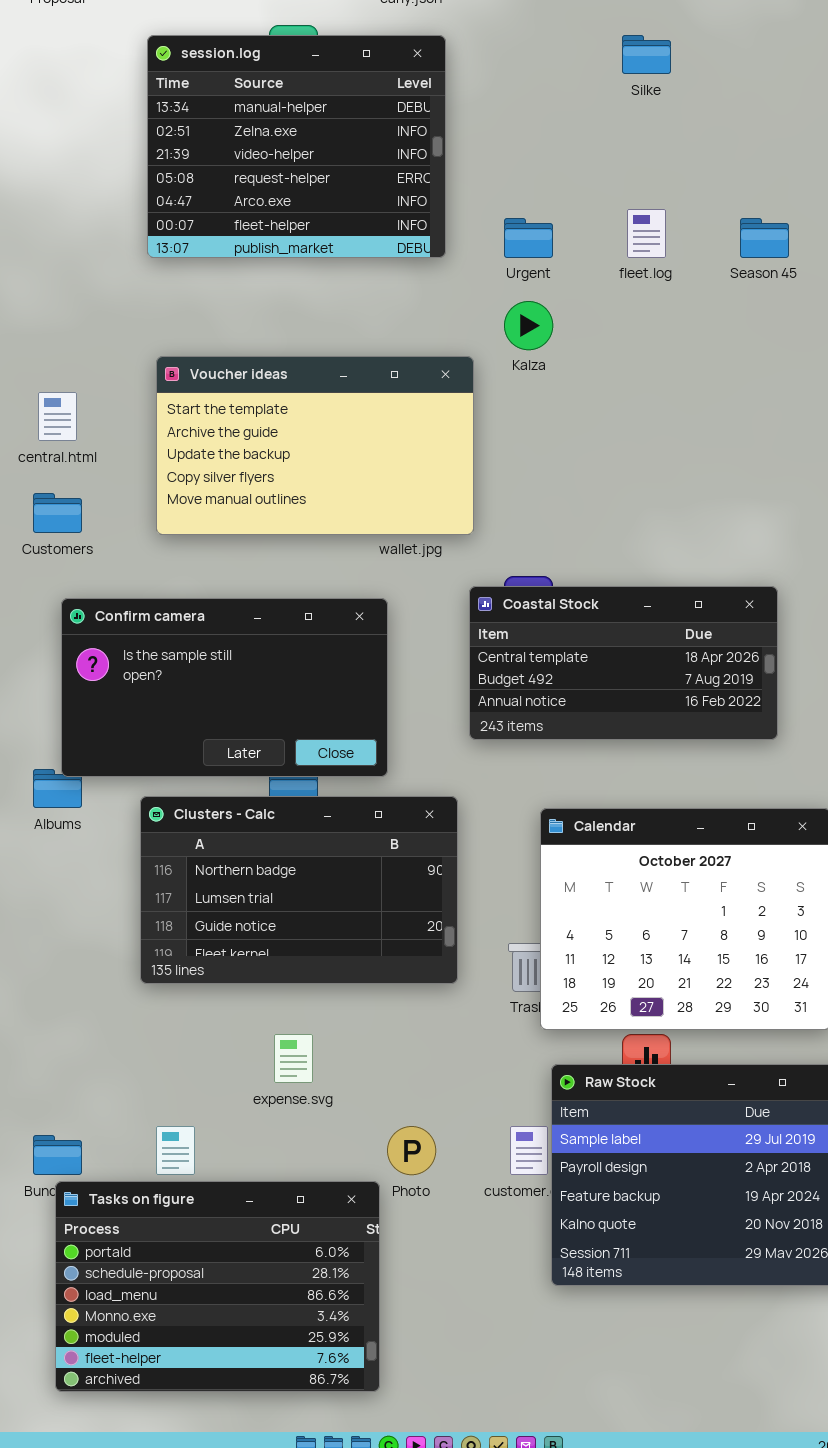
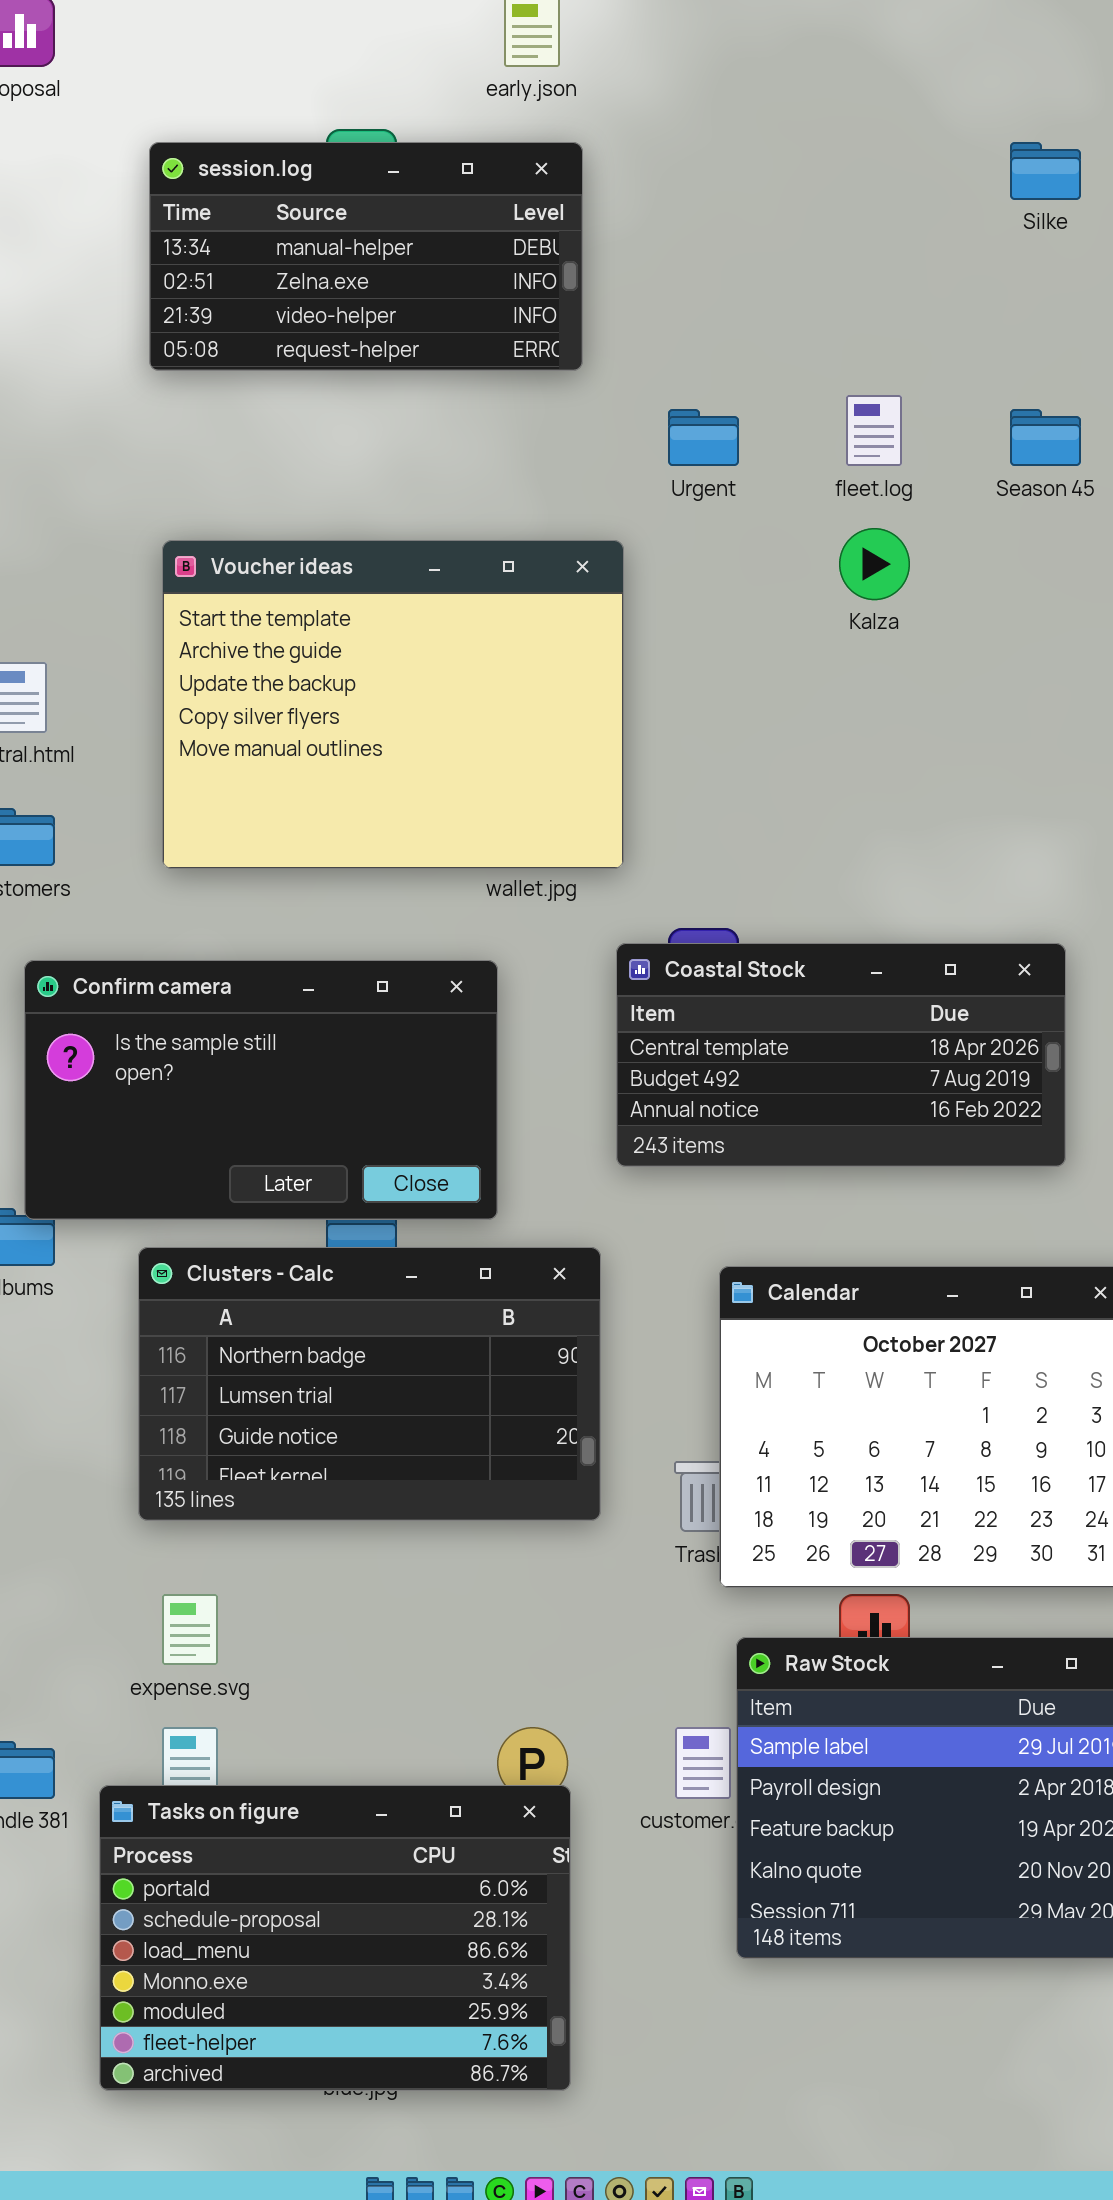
session.log: [147,35,446,258] -> [149,142,583,371], resized
Silke: [622,35,671,74] -> [1010,142,1081,200], moved
Kalza: [504,301,553,350] -> [839,528,910,600], moved
Voucher ideas: [156,356,474,535] -> [162,540,624,869], resized
expense.svg: [274,1034,313,1083] -> [162,1594,218,1665], moved
Tasks on figure: [55,1181,380,1392] -> [99,1785,571,2091], moved

